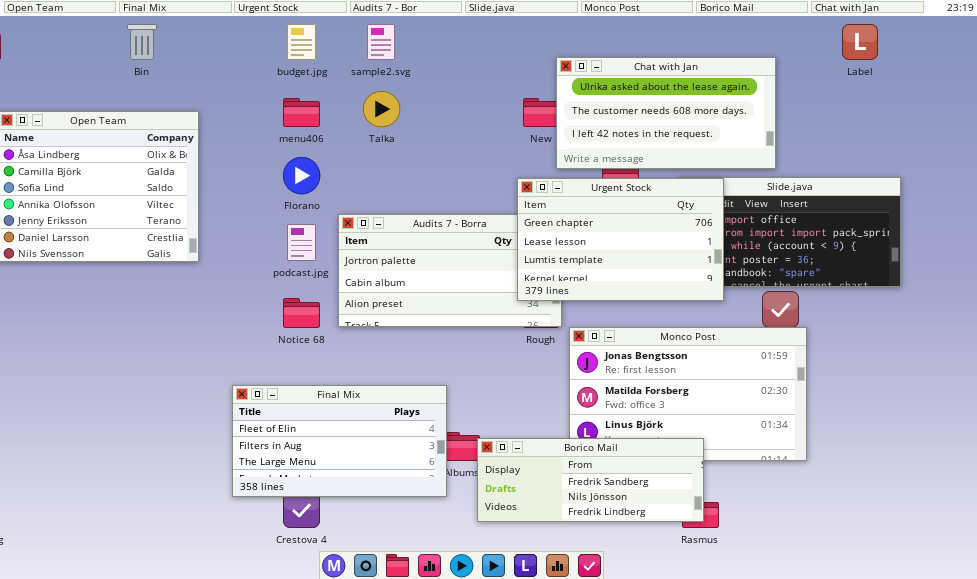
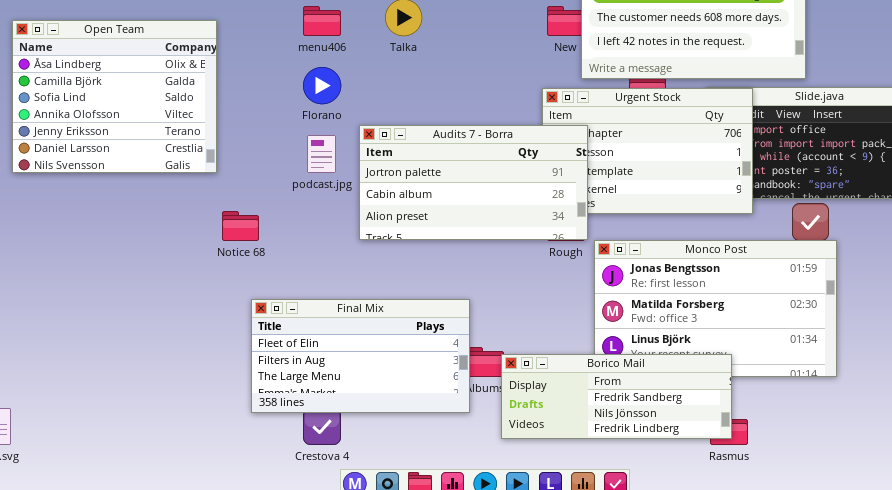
Audits 7 - Borra: [338,214,562,327] -> [359,125,588,240], raised
Notice 68: [283,298,320,328] -> [222,211,259,241], moved

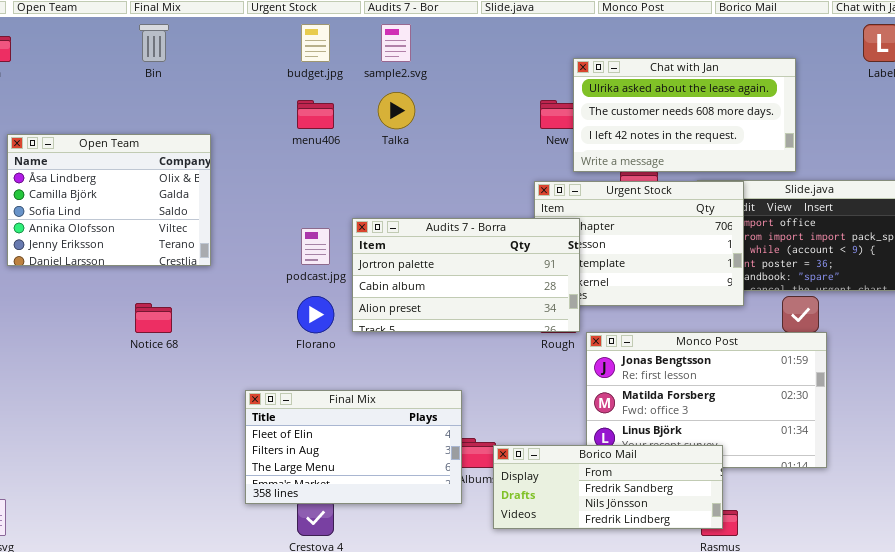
Open Team: [12,20,217,173] -> [7,134,211,266], resized
Florano: [303,67,341,104] -> [297,296,334,333], moved
Notice 68: [222,211,259,241] -> [135,303,172,333], moved

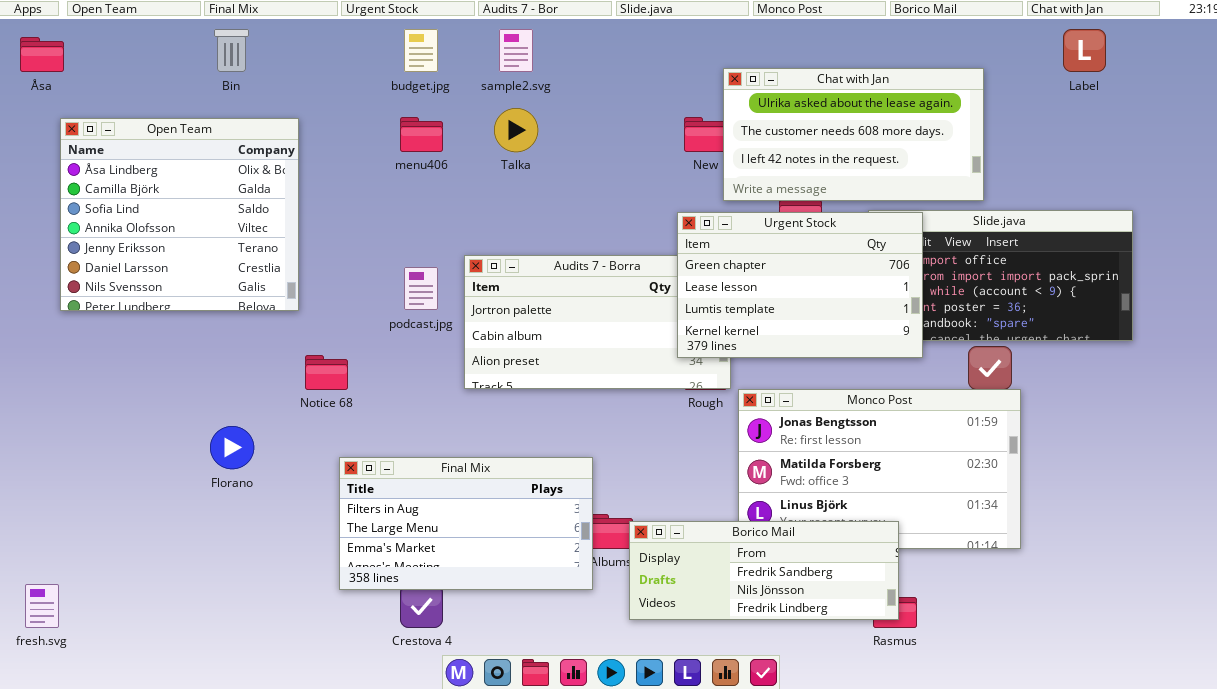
Open Team: [7,134,211,266] -> [60,118,299,311], resized
Urgent Stock: [534,181,744,306] -> [677,212,923,358], raised
Florano: [297,296,334,333] -> [210,426,254,469], moved
Notice 68: [135,303,172,333] -> [305,355,348,390], moved
Final Mix: [245,390,462,504] -> [339,457,593,590], scrolled down 1 row

